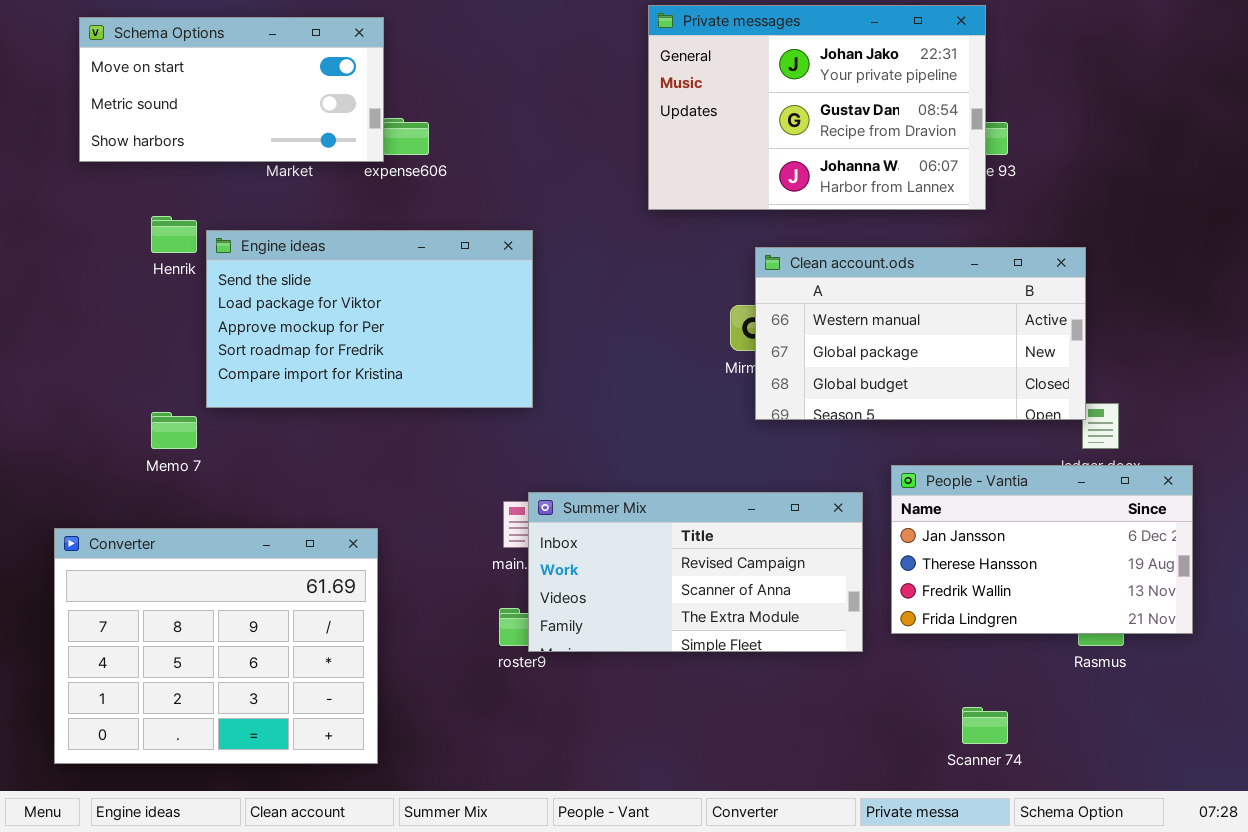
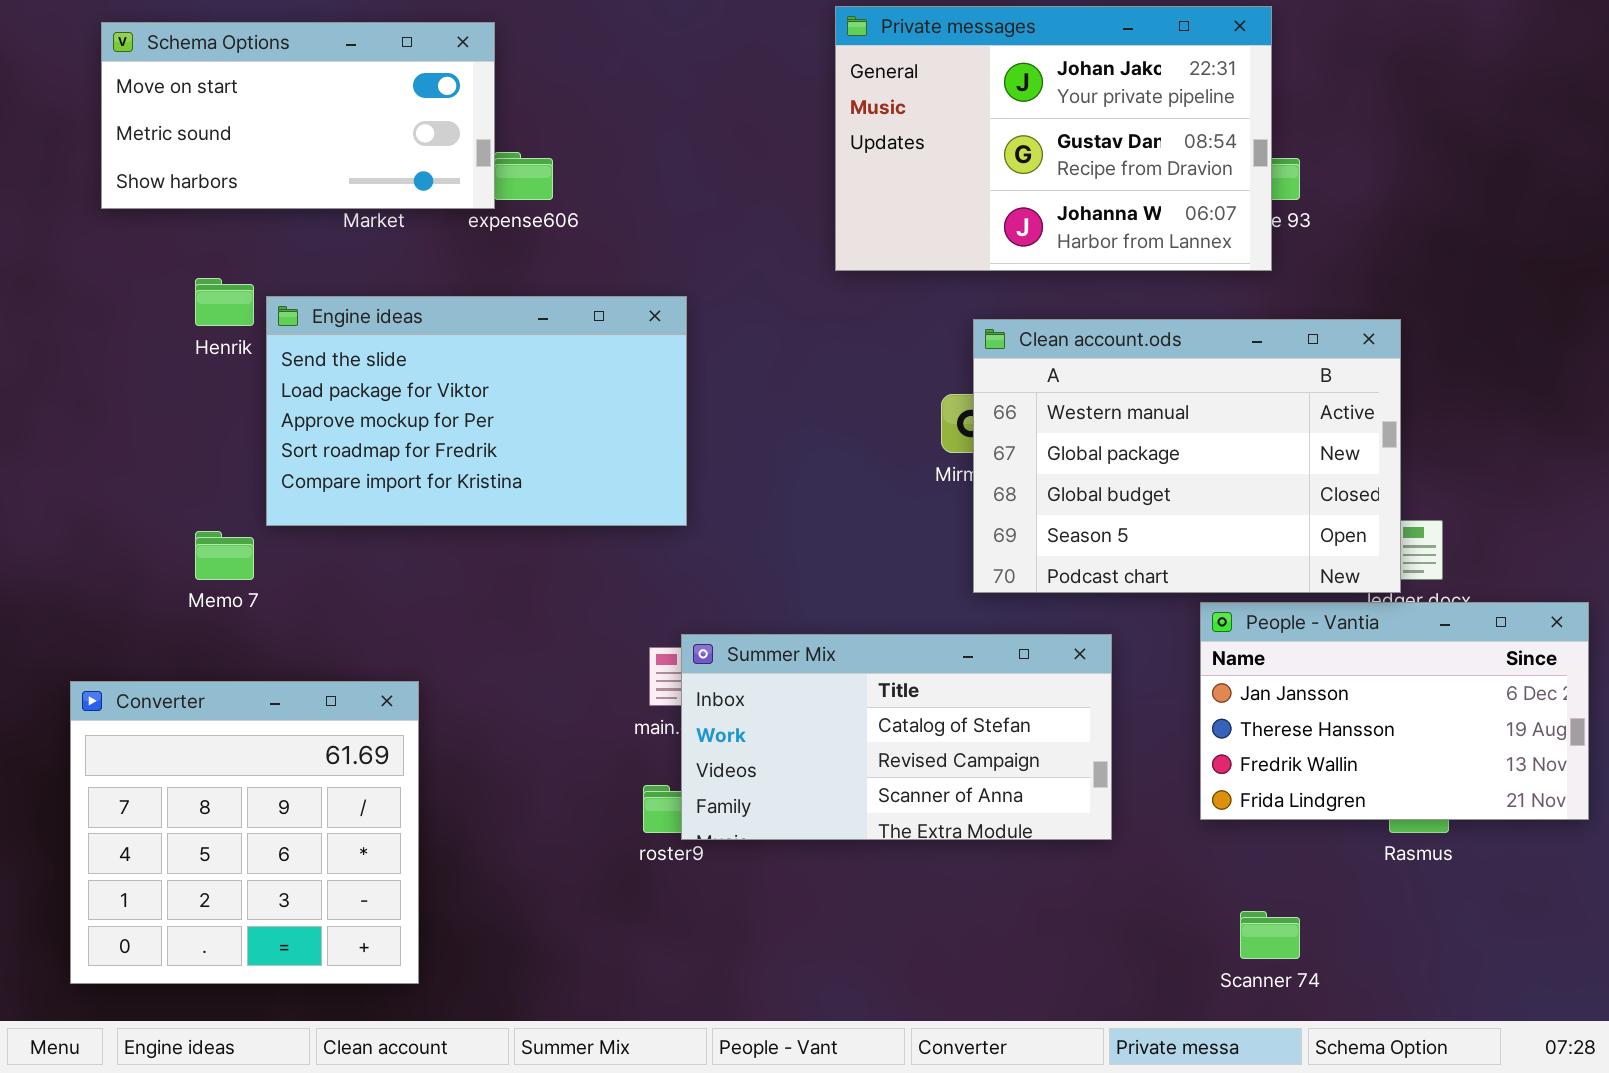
Clean account.ods: [755,247,1086,420] -> [973,319,1401,593], resized
People - Vantia: [891,465,1193,634] -> [1200,602,1589,820], moved
Summer Mix: [528,492,863,652] -> [681,634,1112,840], scrolled up 1 row
Converter: [54,528,378,764] -> [70,681,419,984], resized

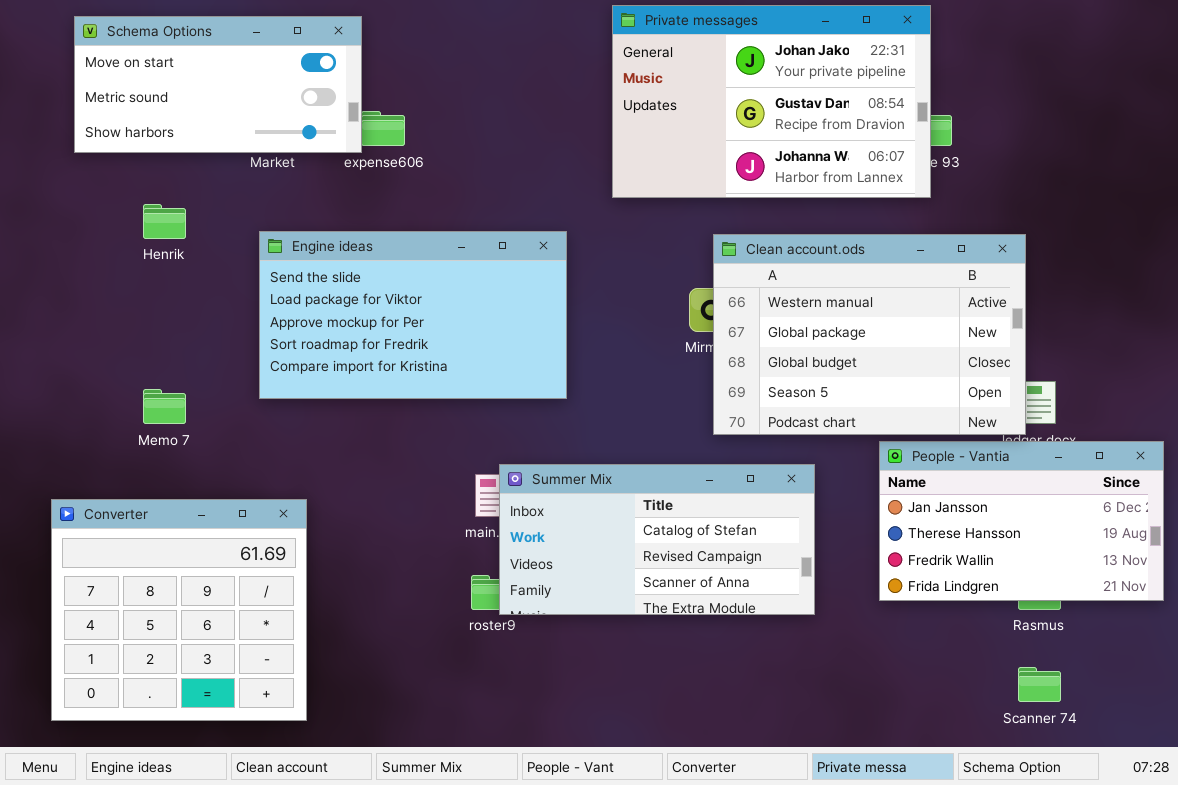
Engine ideas: [266,296,687,526] -> [259,231,567,399], moved
Scanner 74: [1240,911,1300,959] -> [1018,667,1061,702], moved

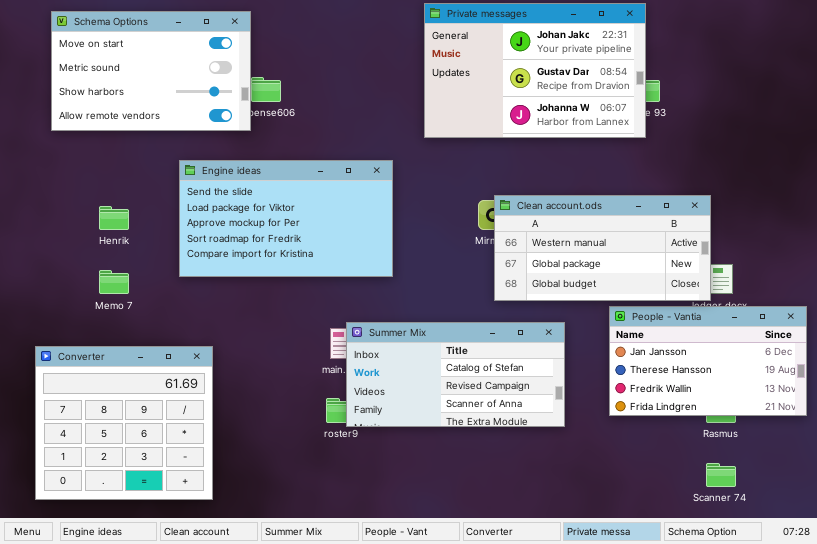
Schema Options: [74,16,362,153] -> [51,11,251,131], resized
Henrik: [143,204,186,239] -> [99,206,129,230], moved
Clean account.ods: [713,234,1026,435] -> [494,195,711,301], resized

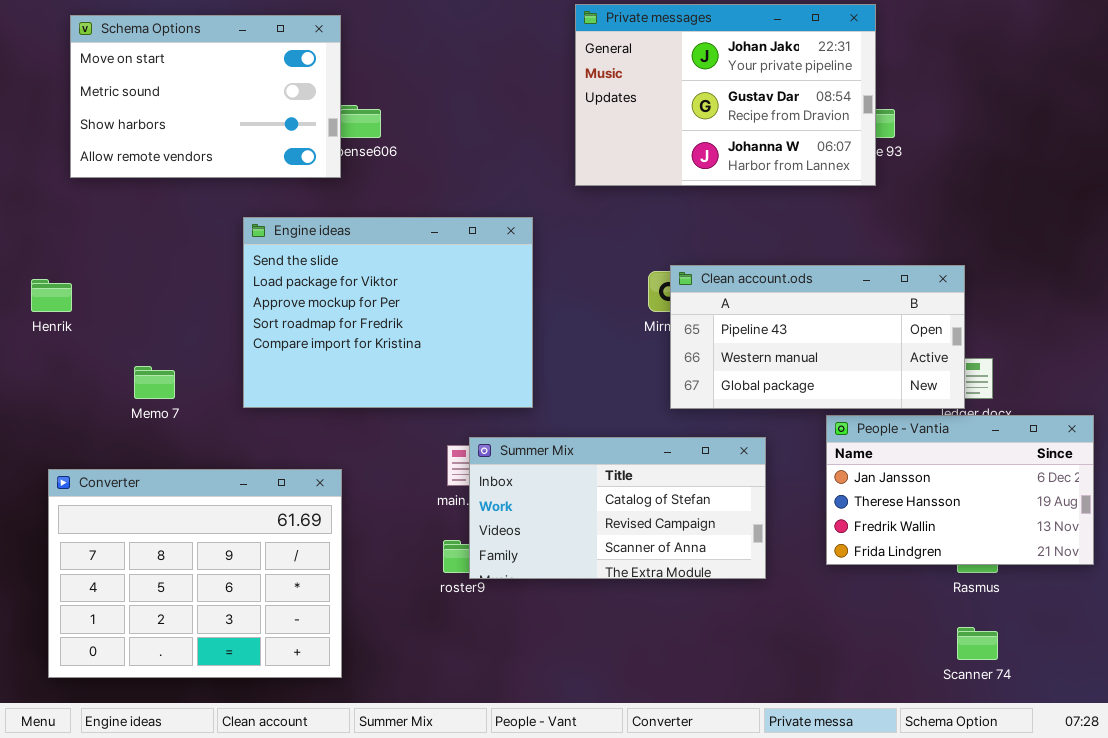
Engine ideas: [179,160,393,277] -> [243,217,533,408], resized
Clean account.ods: [494,195,711,301] -> [670,265,965,409], scrolled up 1 row
Henrik: [99,206,129,230] -> [31,279,72,312], moved
Converter: [35,346,213,500] -> [48,469,342,678], resized

